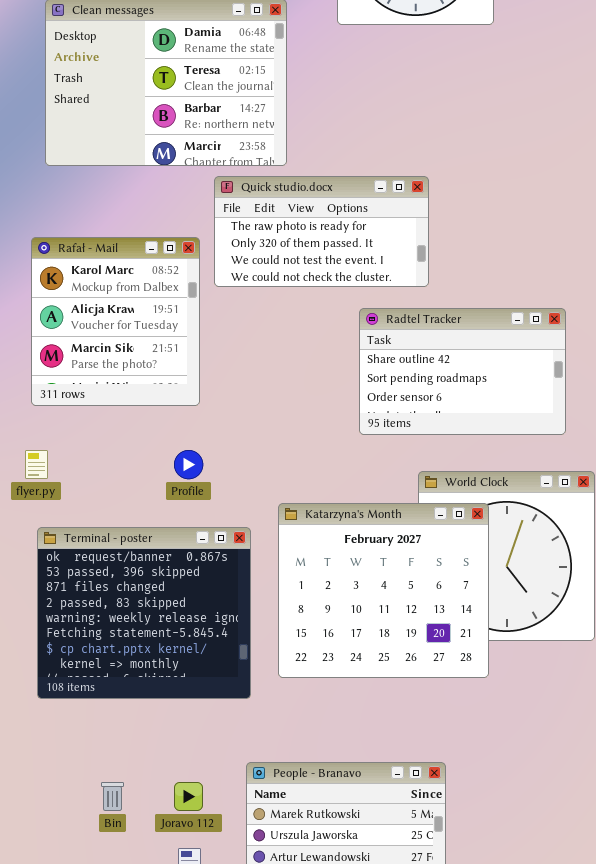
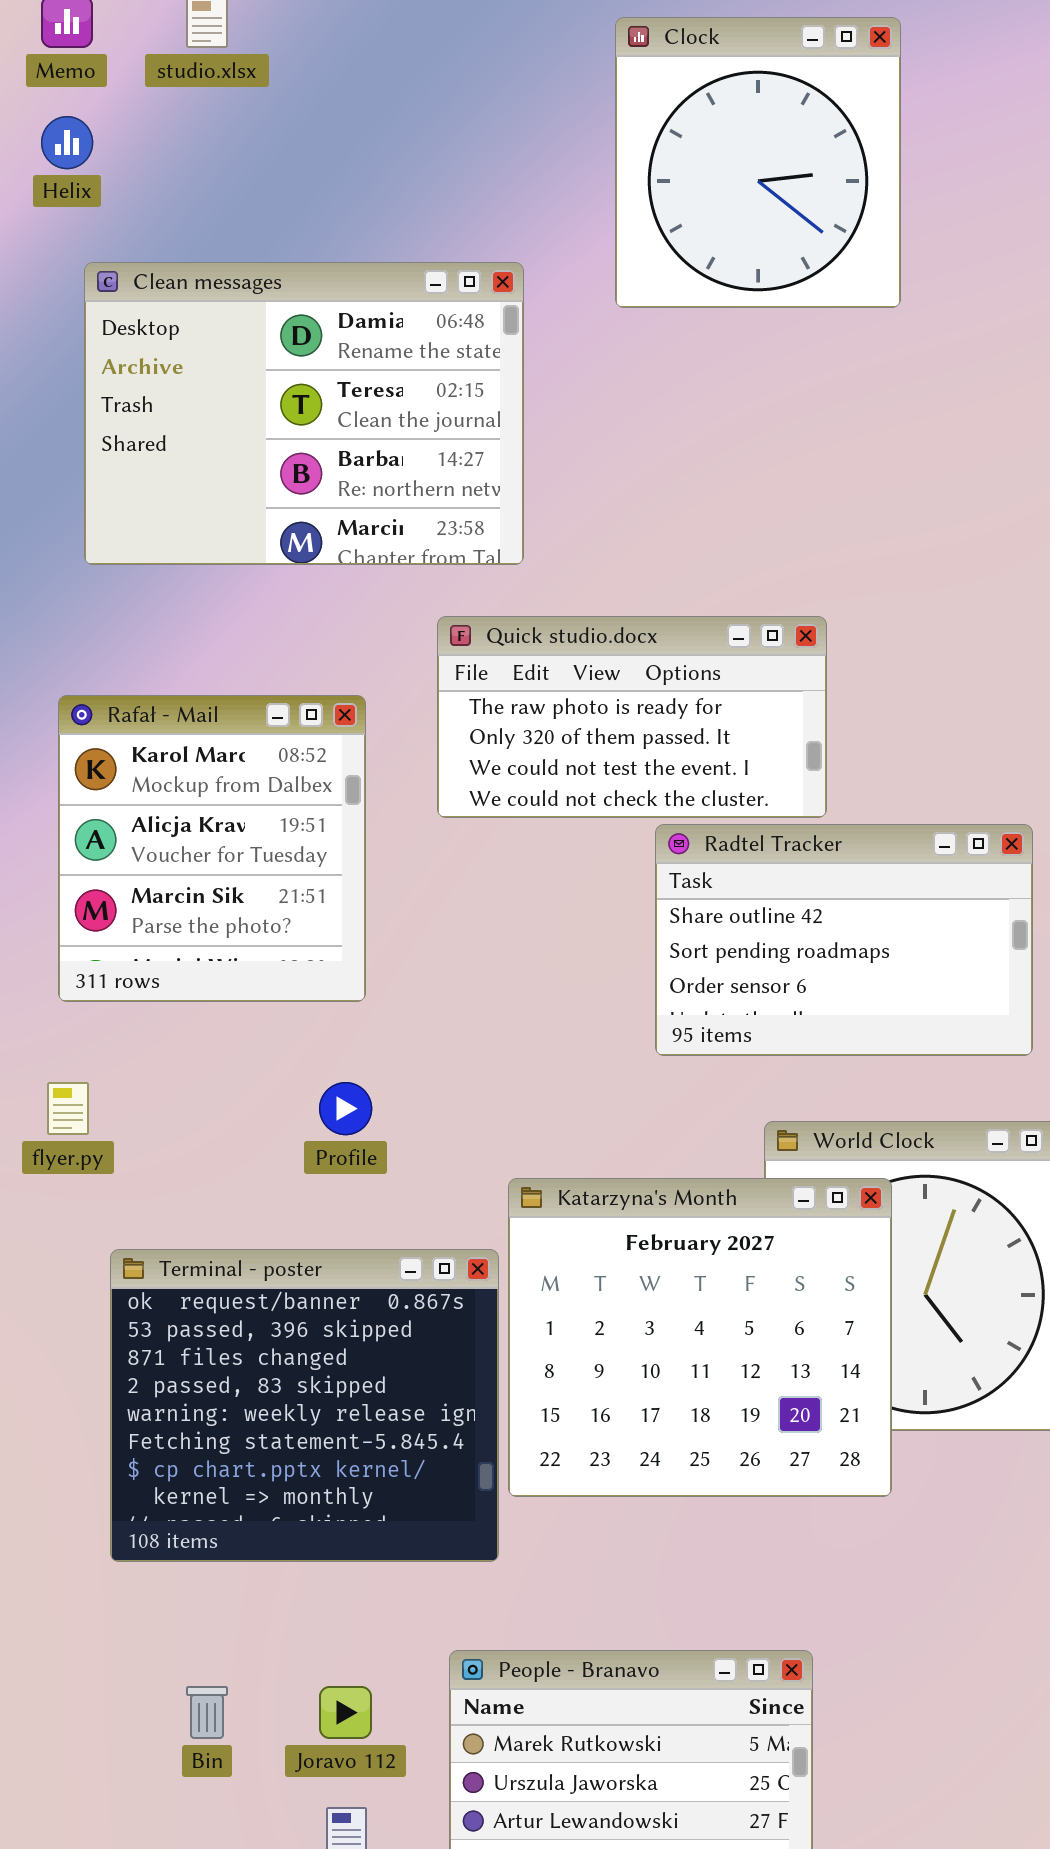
Quick studio.docx: [214,176,429,287] -> [437,616,827,818], moved
Terminal - poster: [37,527,251,699] -> [110,1249,499,1562], moved

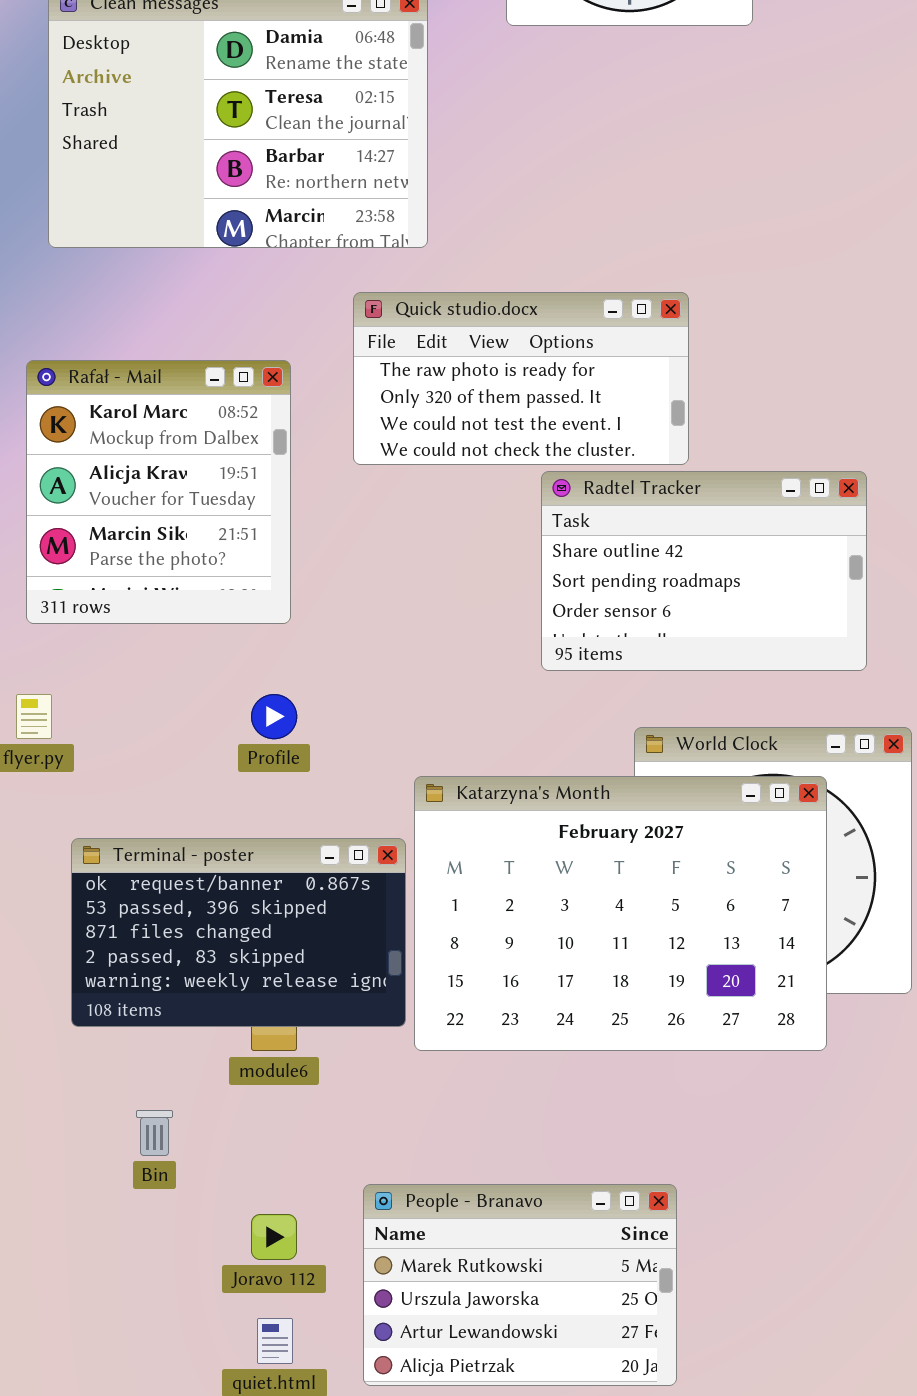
Katarzyna's Month: [508,1178,892,1497] -> [414,776,827,1051], resized
Terminal - poster: [110,1249,499,1562] -> [71,838,406,1027], resized
Bin: [186,1686,228,1739] -> [136,1110,173,1156], moved

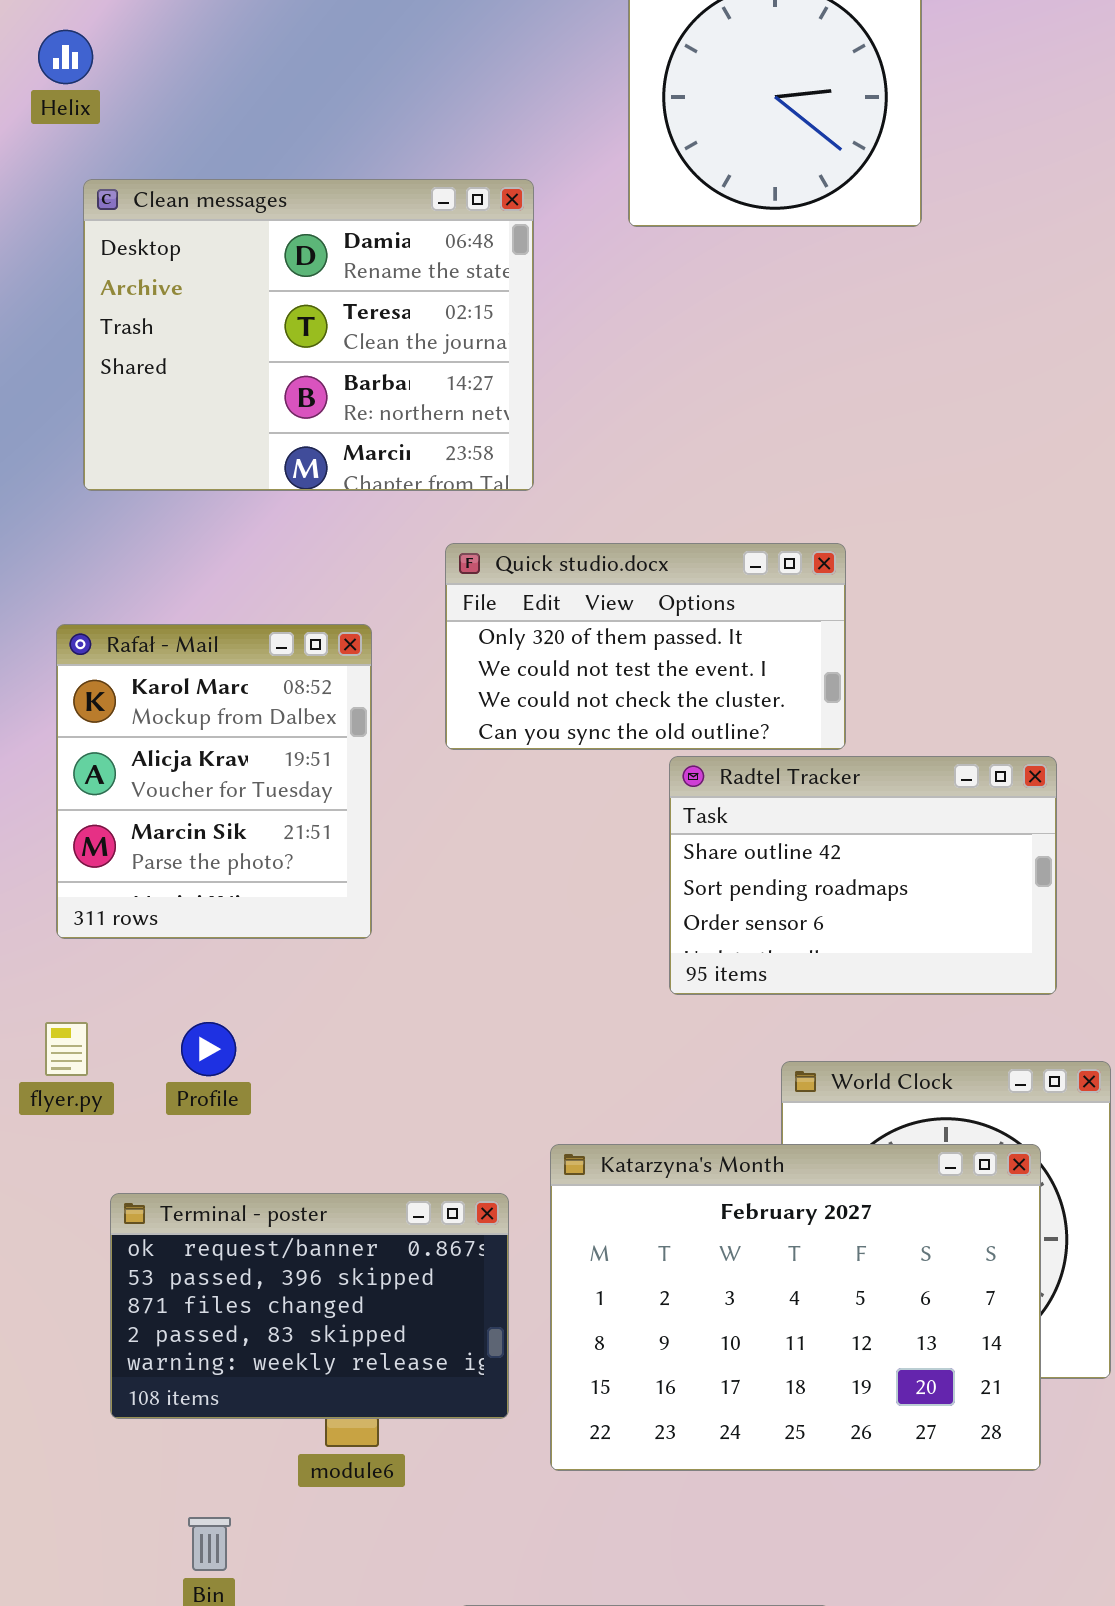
Quick studio.docx: [353,292,689,465] -> [445,543,846,750], scrolled down 1 row
Profile: [251,694,297,739] -> [181,1022,236,1076], moved
Katarzyna's Month: [414,776,827,1051] -> [550,1144,1041,1471], moved

